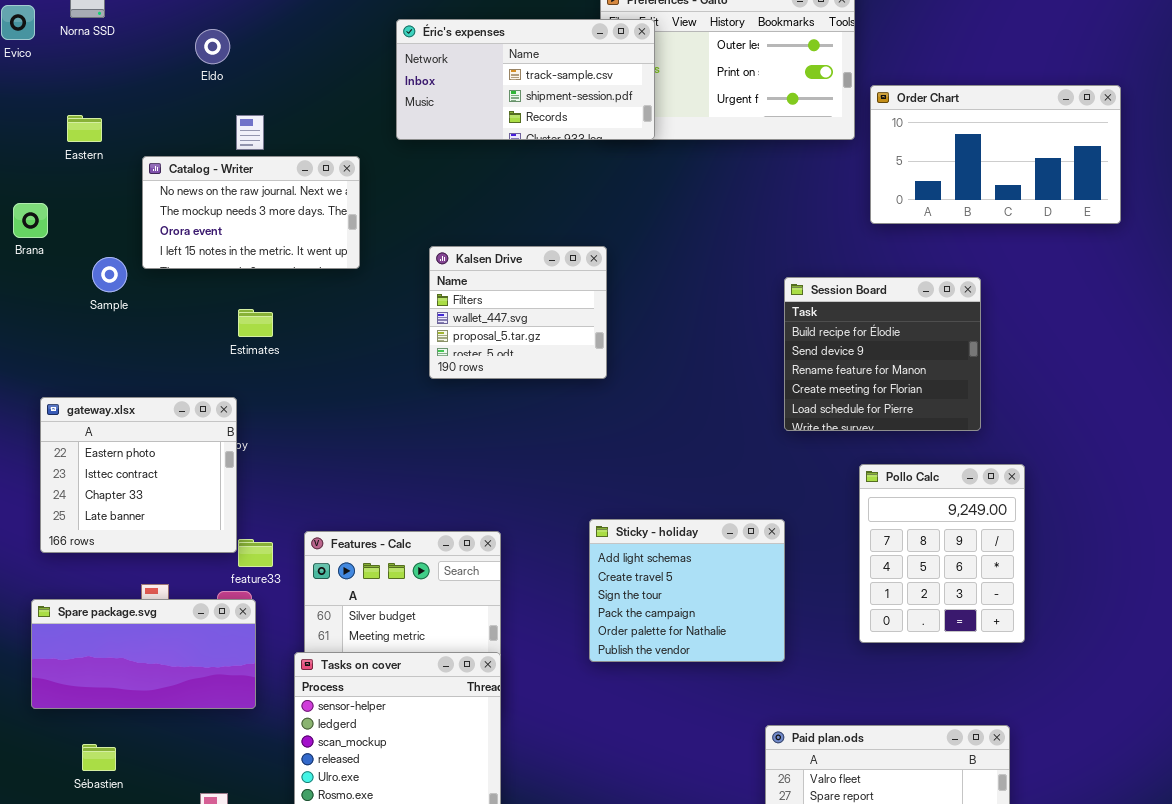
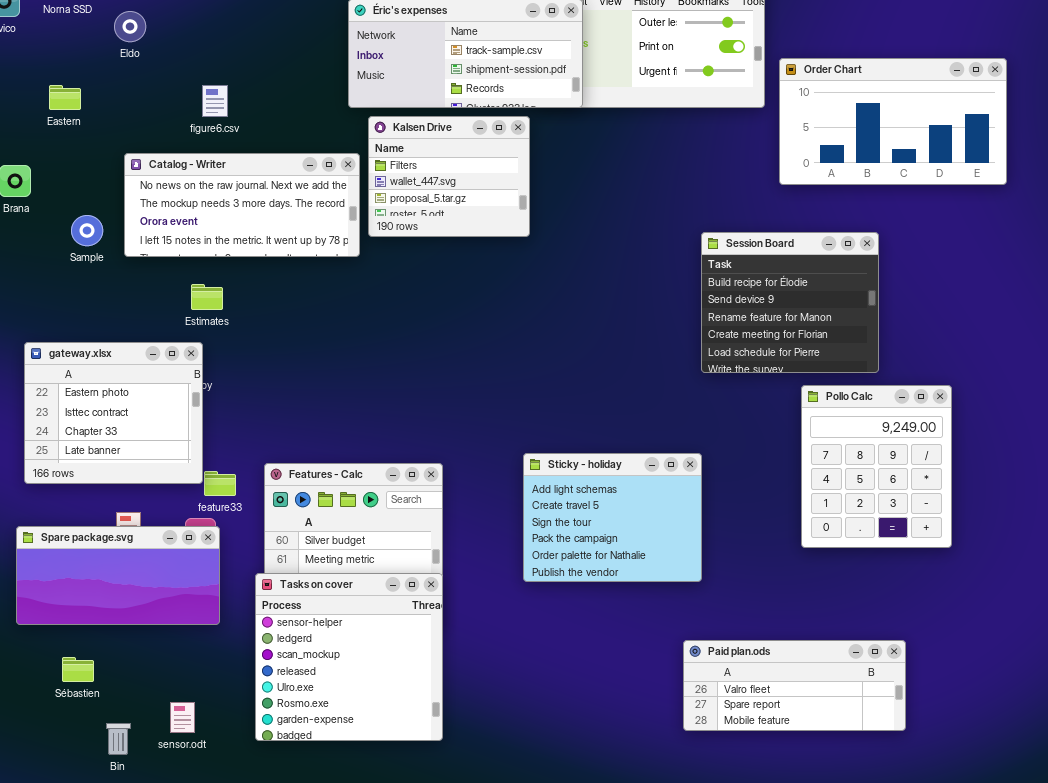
Eldo: [195,29,230,64] -> [114,11,146,42], moved
Catalog - Writer: [142,156,360,269] -> [124,153,360,257], moved, resized
Kalsen Drive: [429,246,607,379] -> [368,116,530,237], moved
Estimates: [238,309,273,337] -> [191,284,223,310], moved
Pollo Calc: [859,464,1025,643] -> [801,385,952,548], moved

